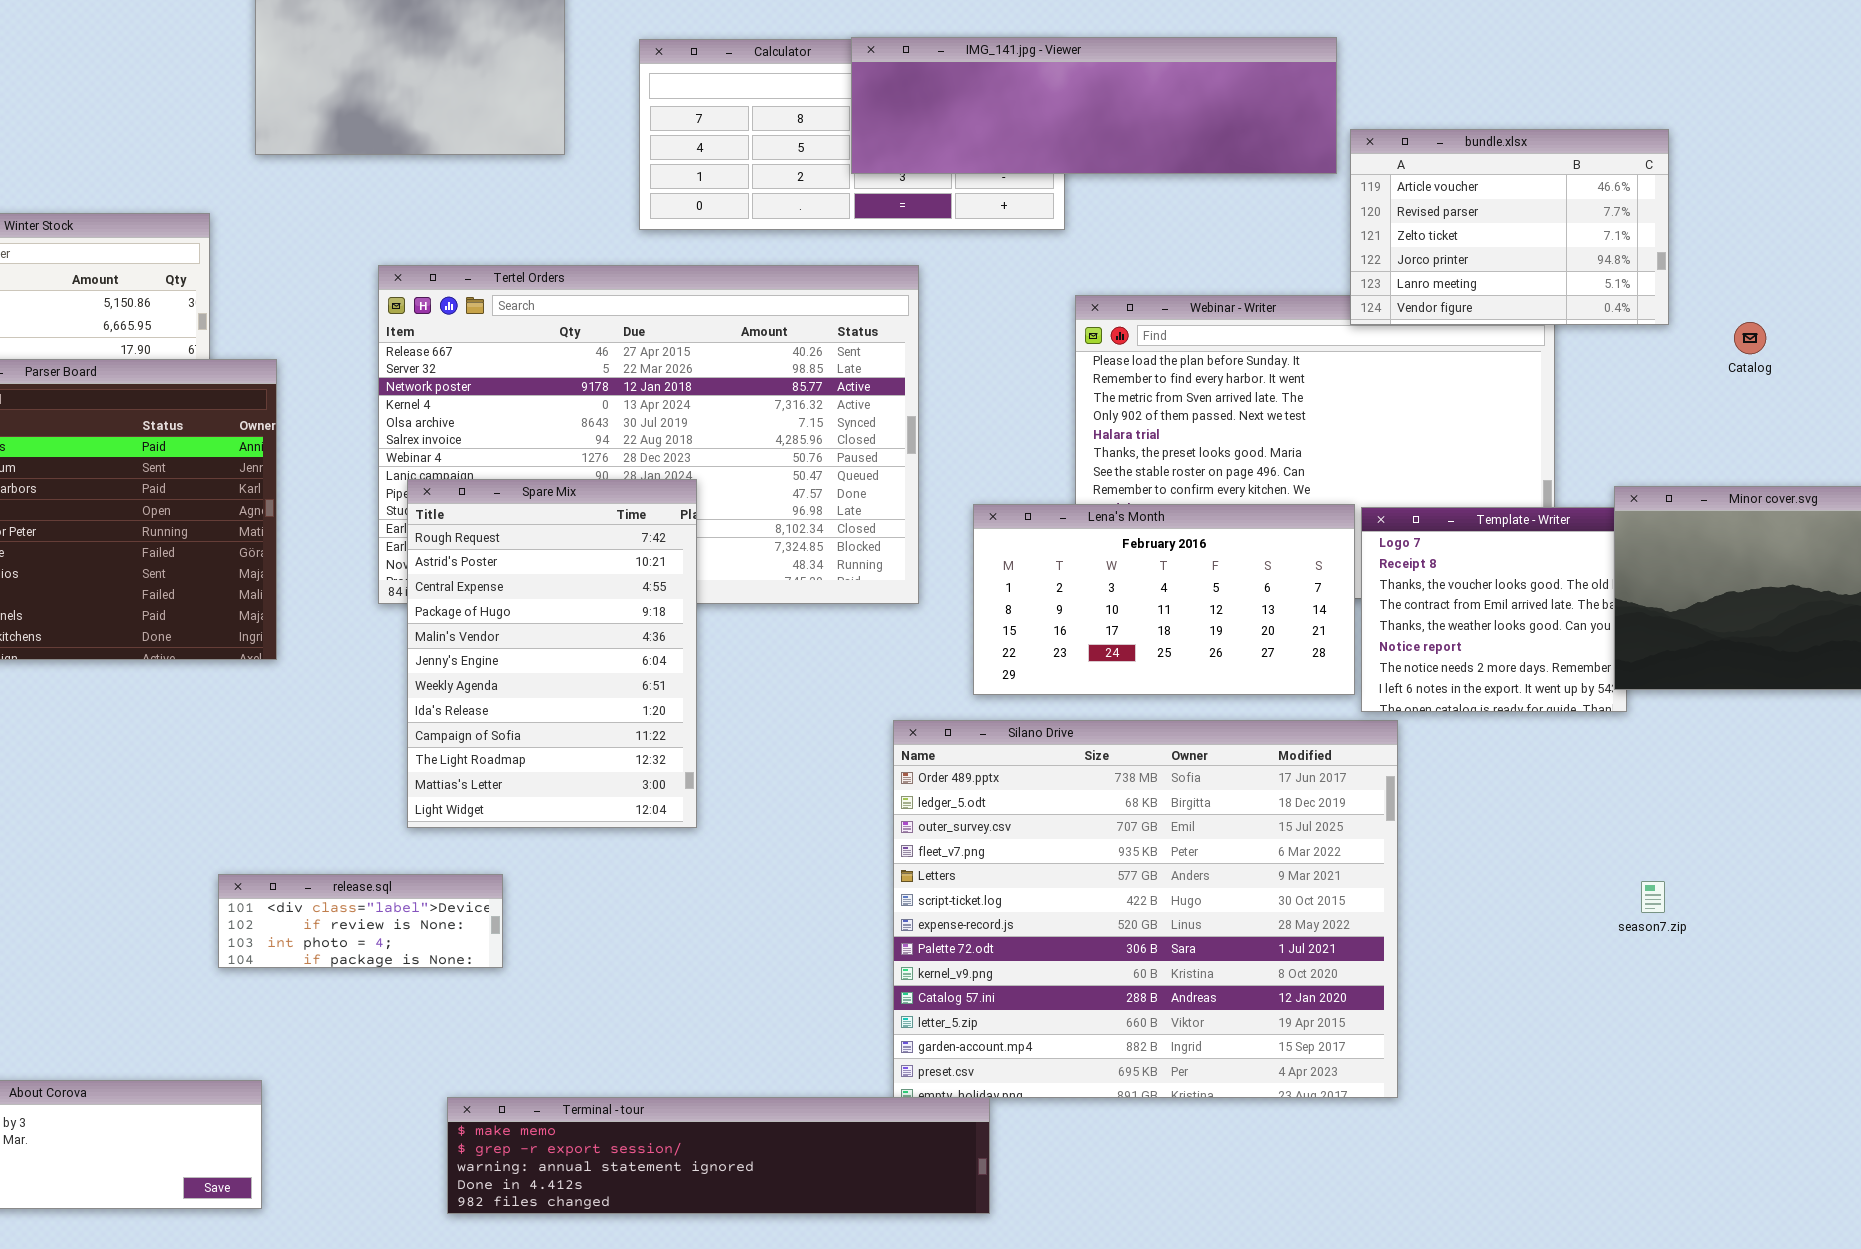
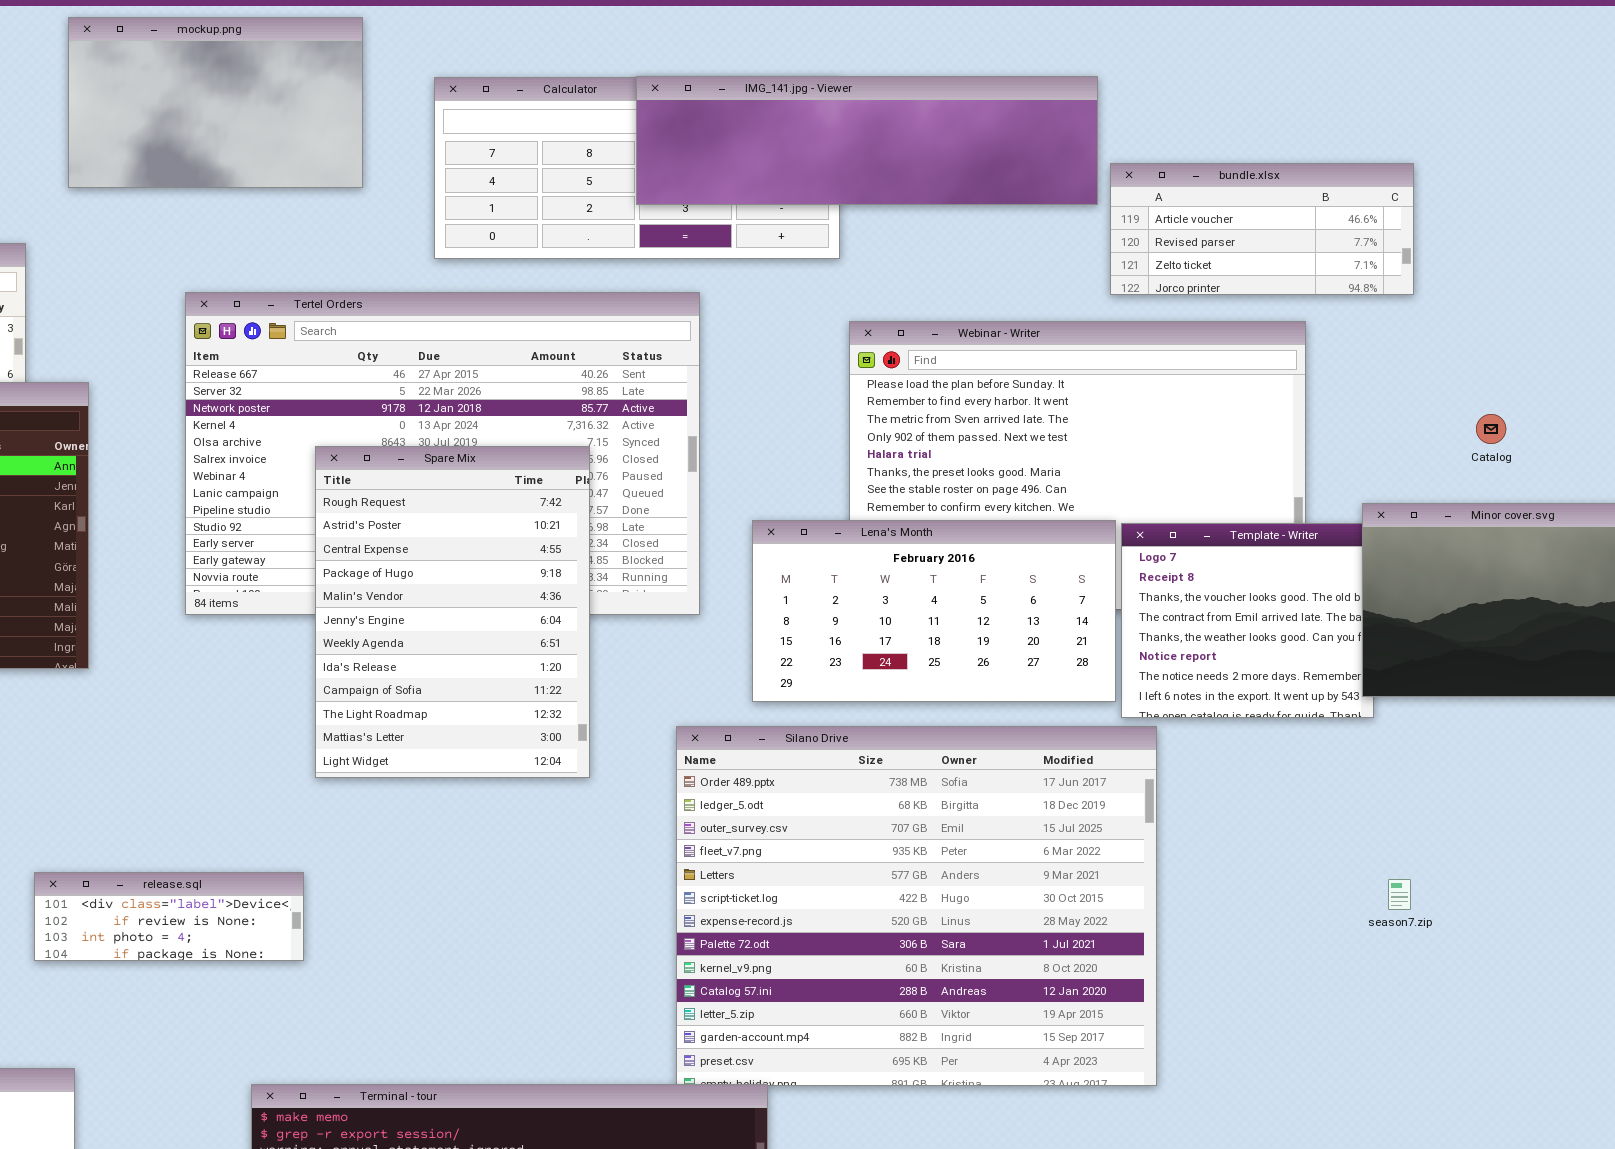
bundle.xlsx: [1350,129,1669,325] -> [1110,163,1414,295], resized
Catalog: [1734,322,1766,354] -> [1476,414,1506,444], moved
Spare Mix: [407,479,697,828] -> [315,446,590,778], moved

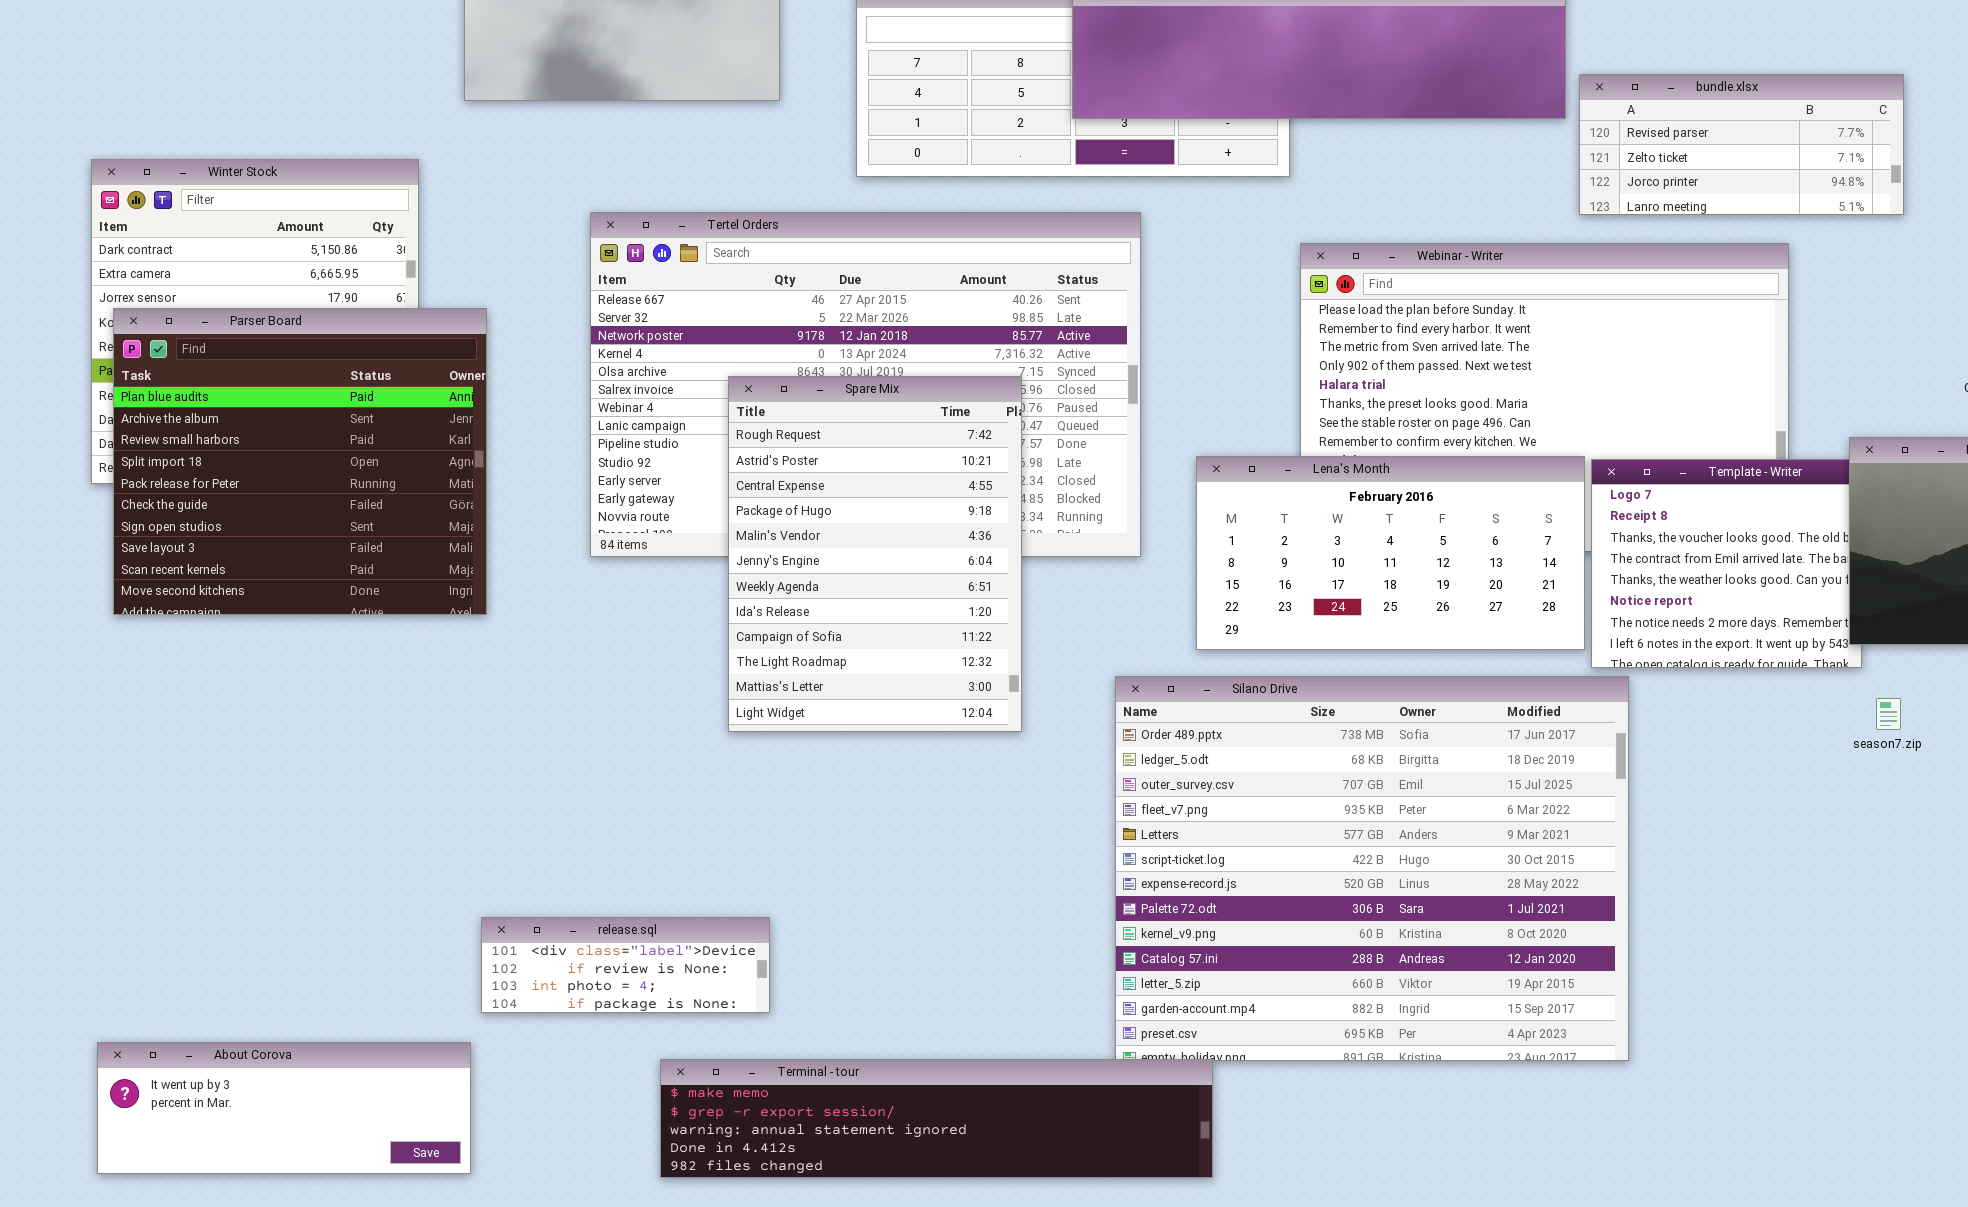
bundle.xlsx: [1110,163,1414,295] -> [1579,74,1904,215], scrolled down 1 row
release.sql: [34,872,304,961] -> [481,917,770,1013], moved
season7.zip: [1388,879,1411,910] -> [1876,698,1901,730], moved

